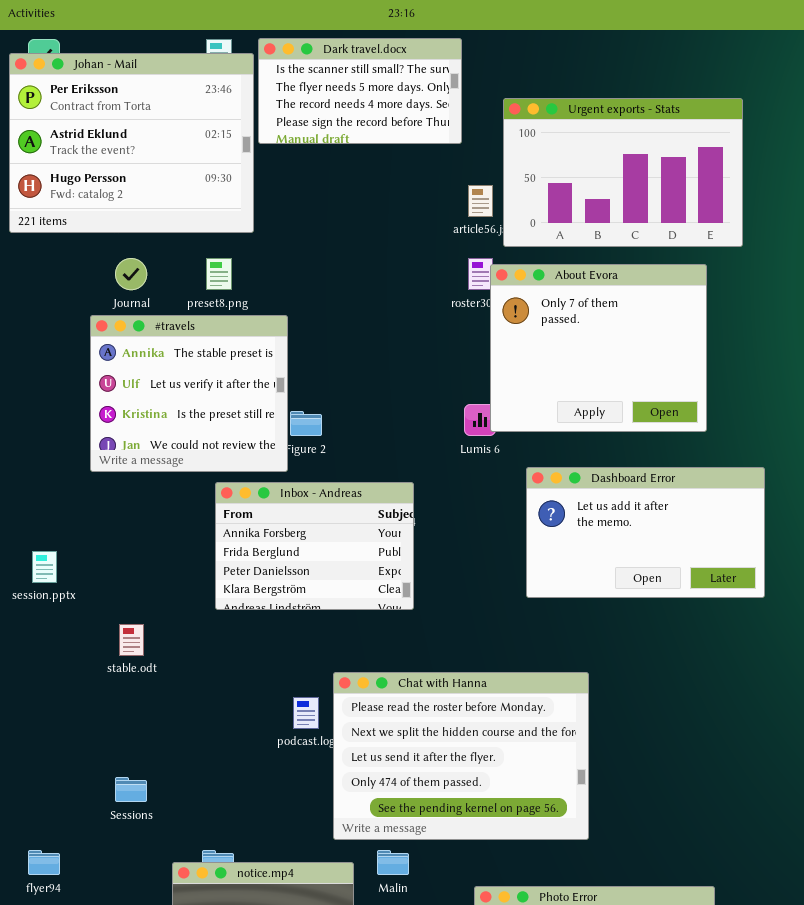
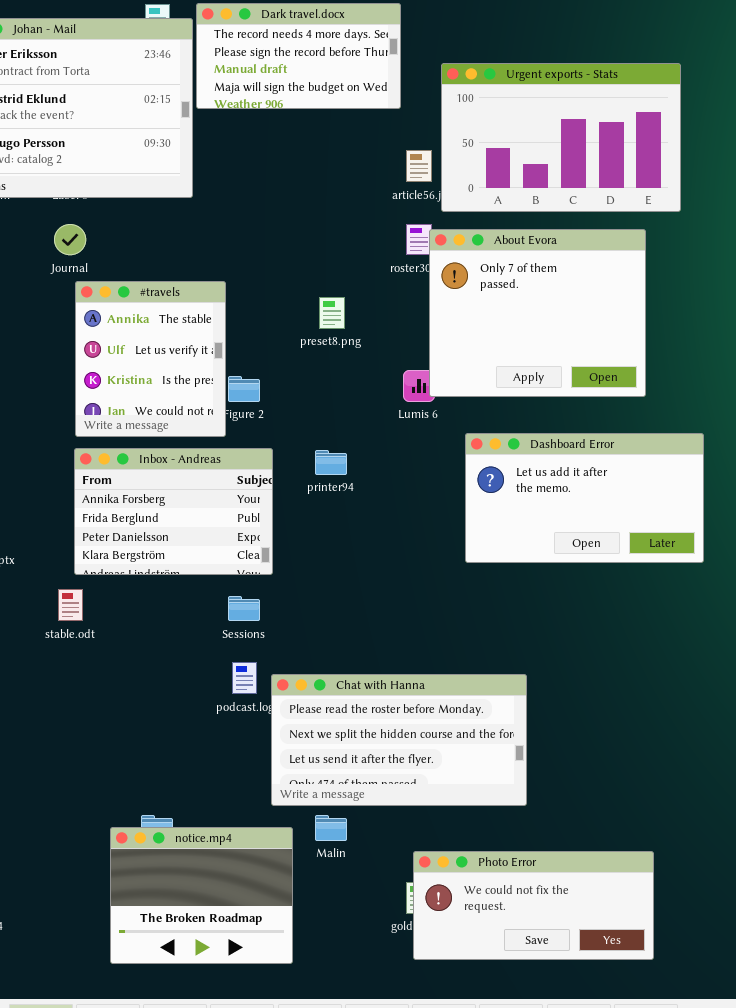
Dark travel.docx: [258,38,462,144] -> [196,3,401,109], scrolled down 2 rows
preset8.png: [206,258,232,290] -> [319,297,345,329], moved
#travels: [90,315,288,472] -> [75,281,226,437], resized
Inbox - Andreas: [215,482,414,610] -> [74,448,273,575], moved
Chat with Hanna: [333,672,589,840] -> [271,674,527,806], resized
Sessions: [115,777,147,802] -> [228,596,260,621], moved

